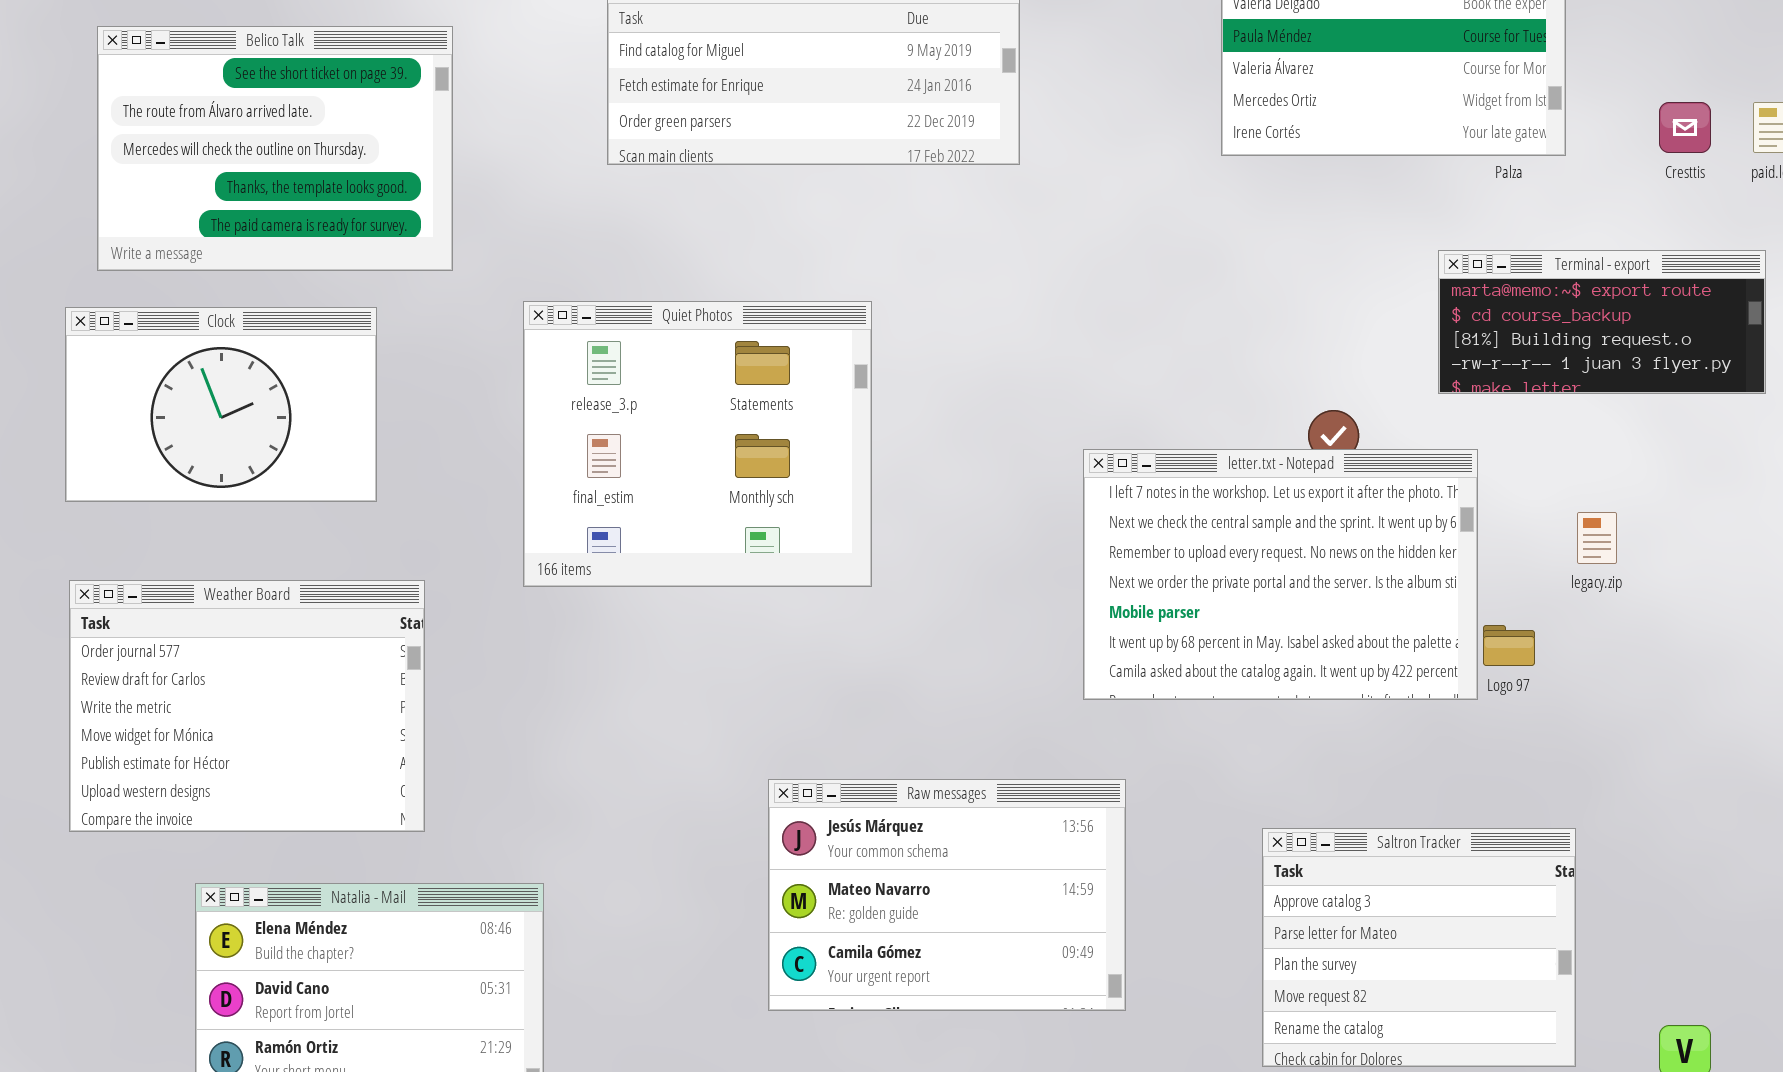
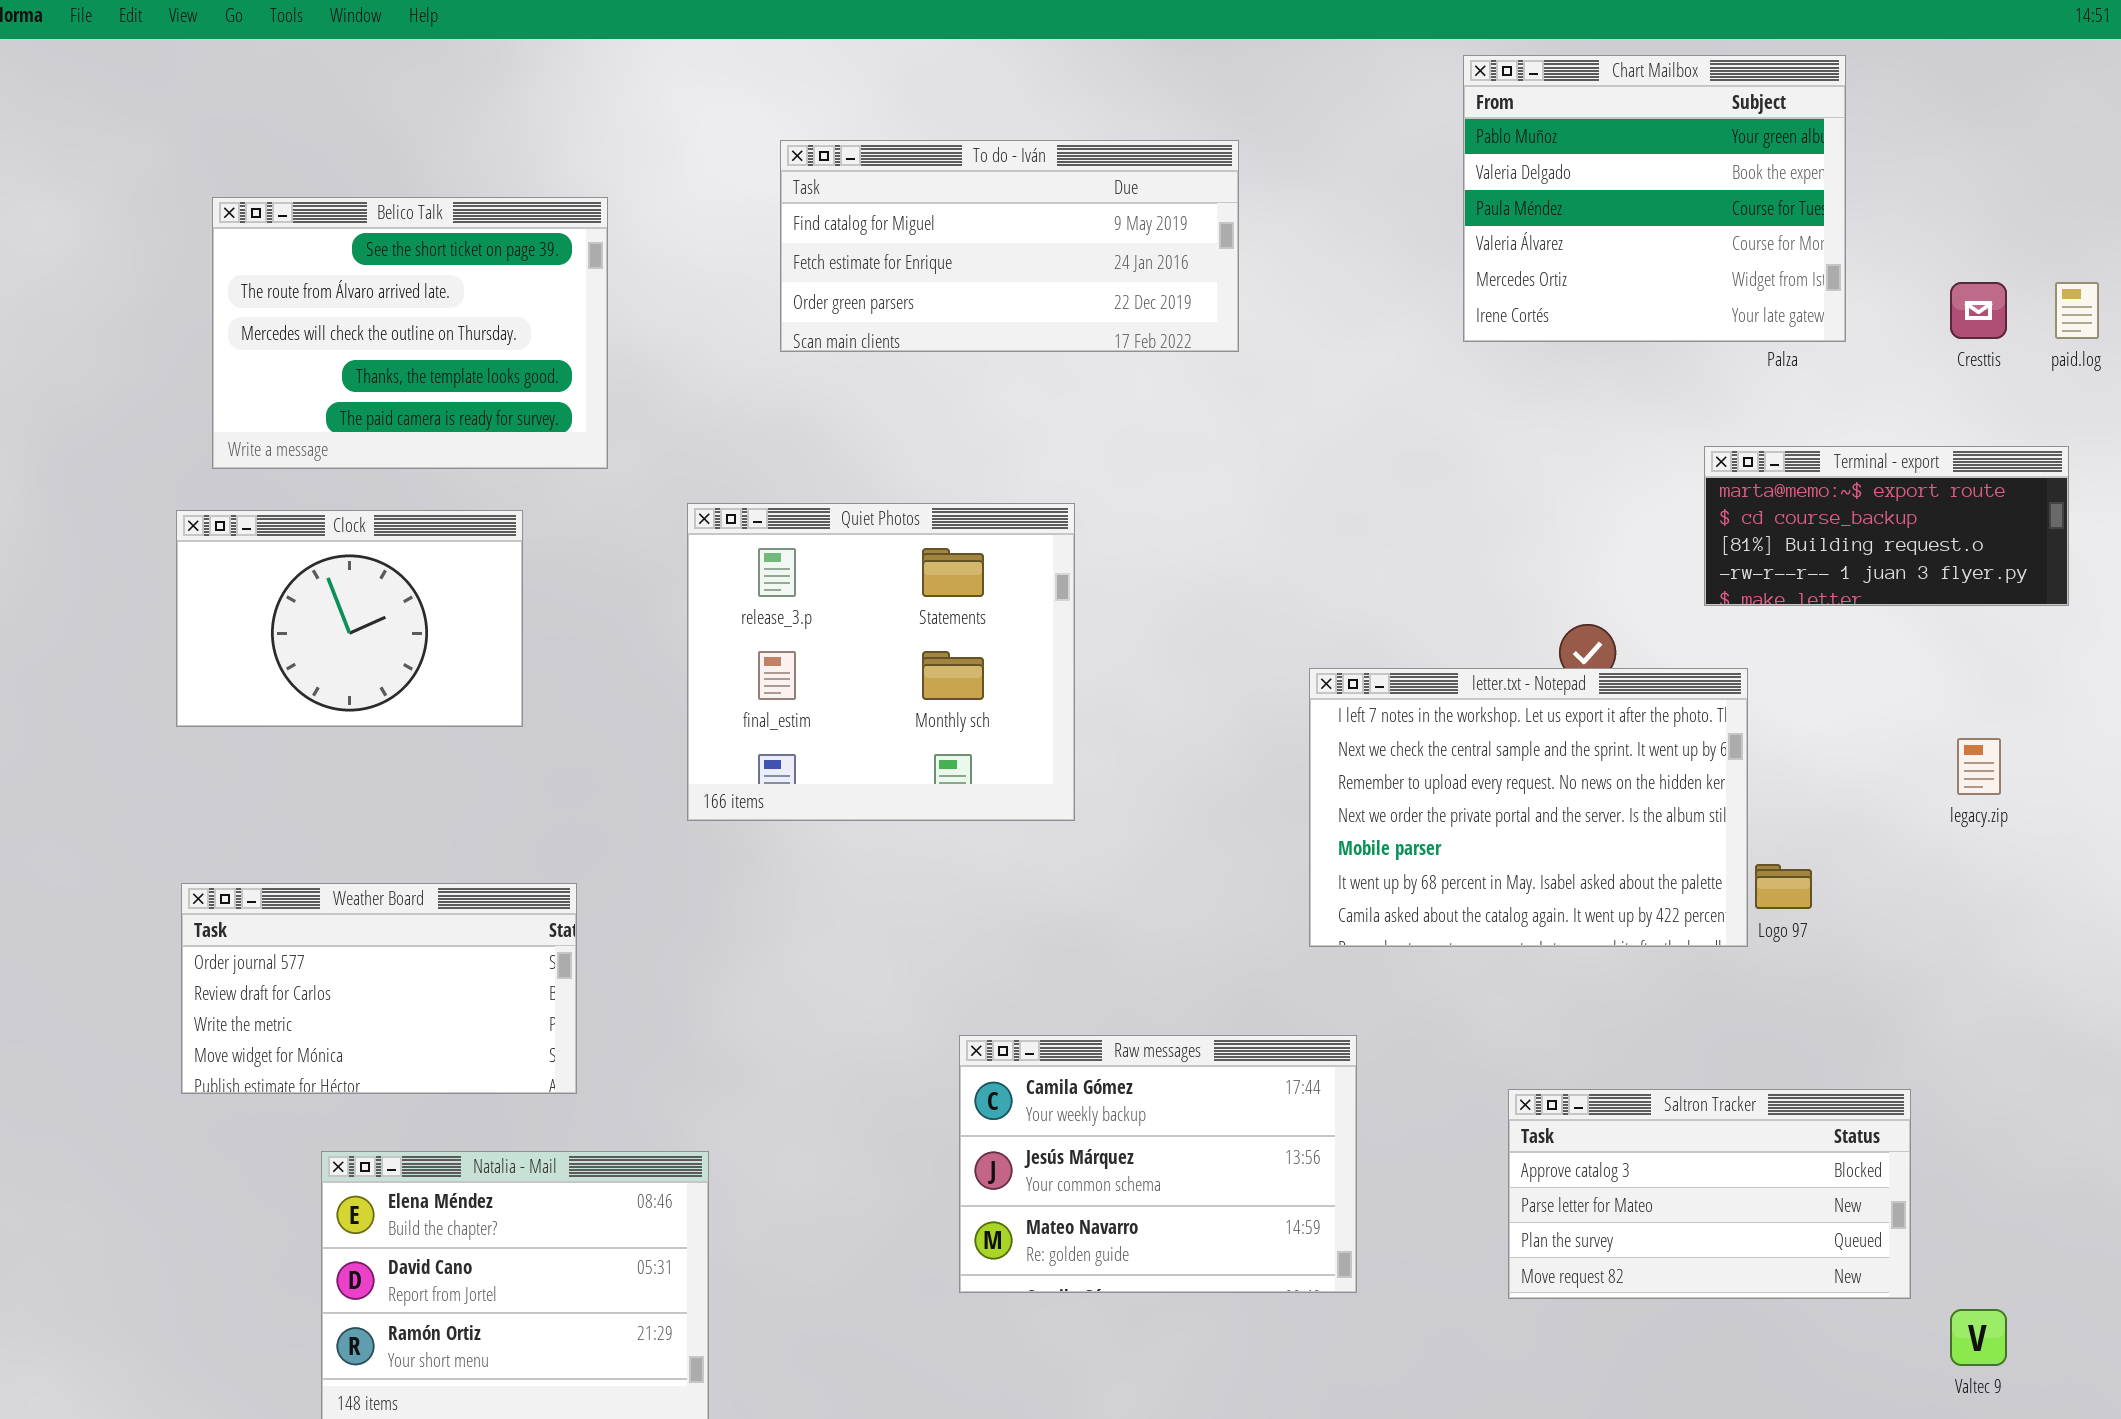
legacy.zip: [1577,512,1617,564] -> [1957,738,2001,795], moved
Weather Board: [69,580,425,832] -> [181,883,577,1094], resized
Raw messages: [768,779,1126,1011] -> [959,1035,1357,1293], scrolled up 1 row
Saltron Tracker: [1262,828,1576,1067] -> [1508,1089,1911,1299], resized

